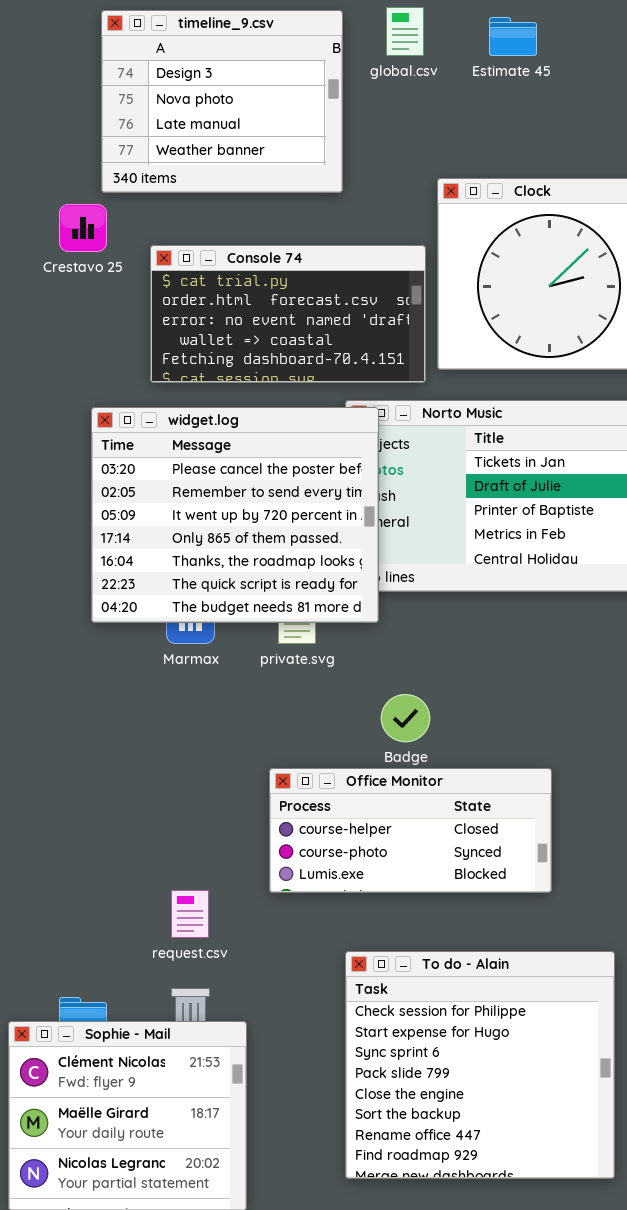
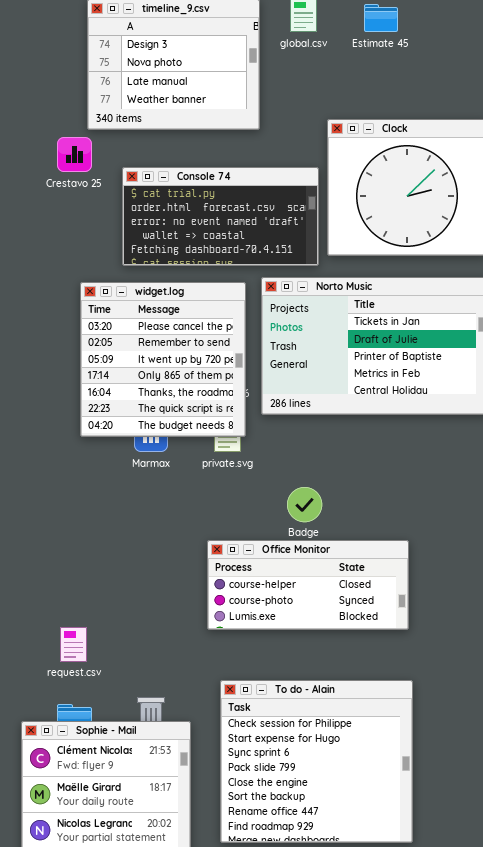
widget.log: [91,407,379,623] -> [80,282,246,437], resized
request.csv: [171,890,209,938] -> [60,627,87,662], moved
To do - Alain: [345,951,615,1179] -> [220,680,413,843], moved

